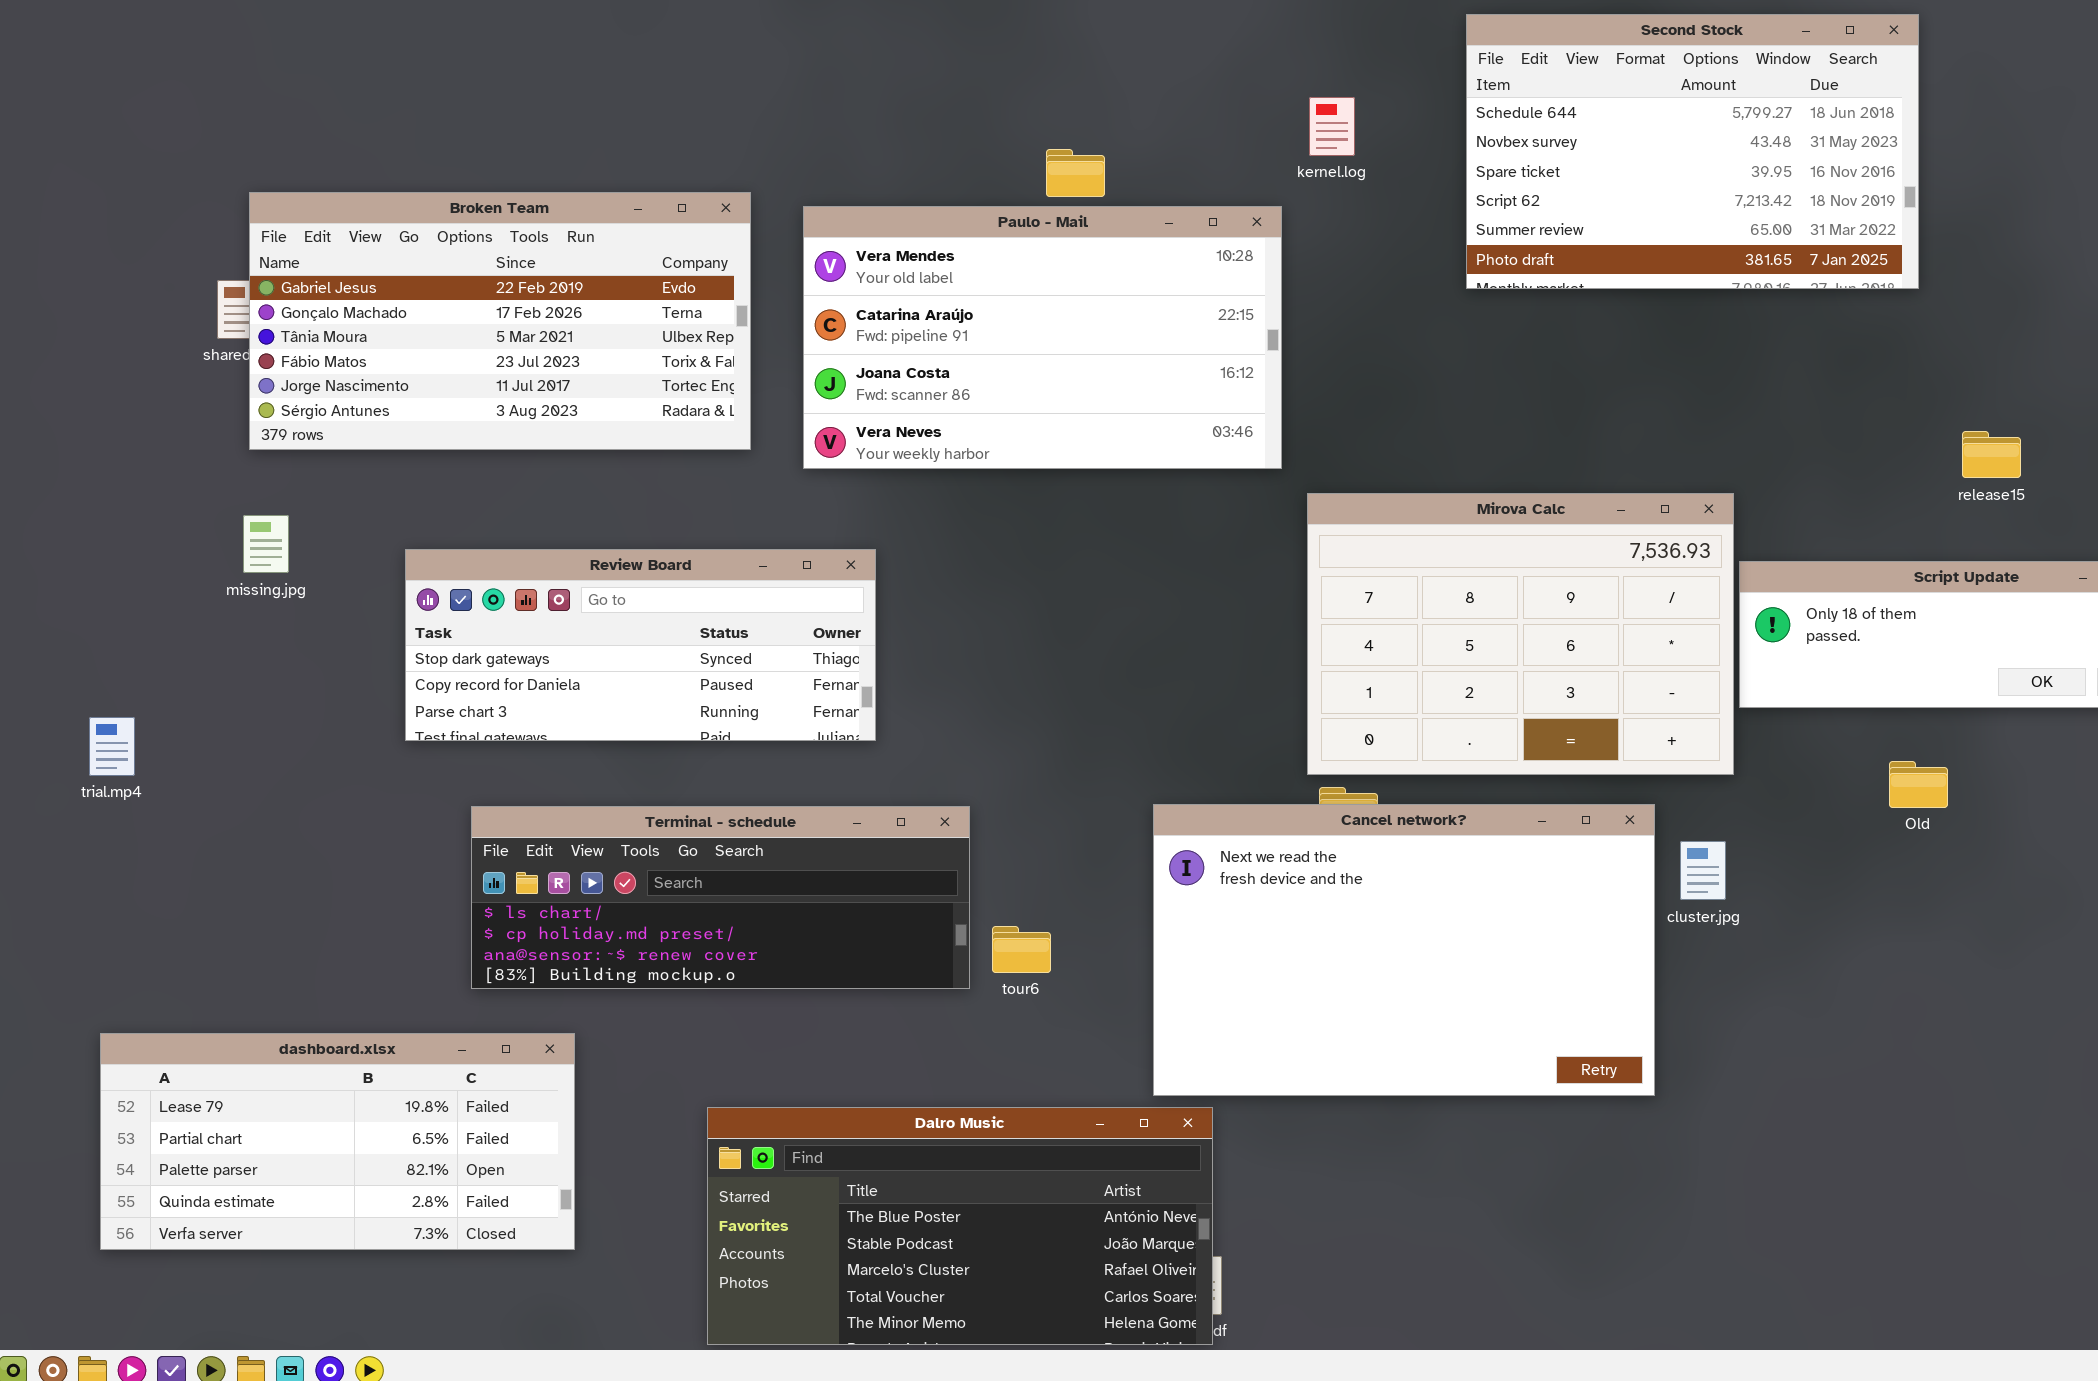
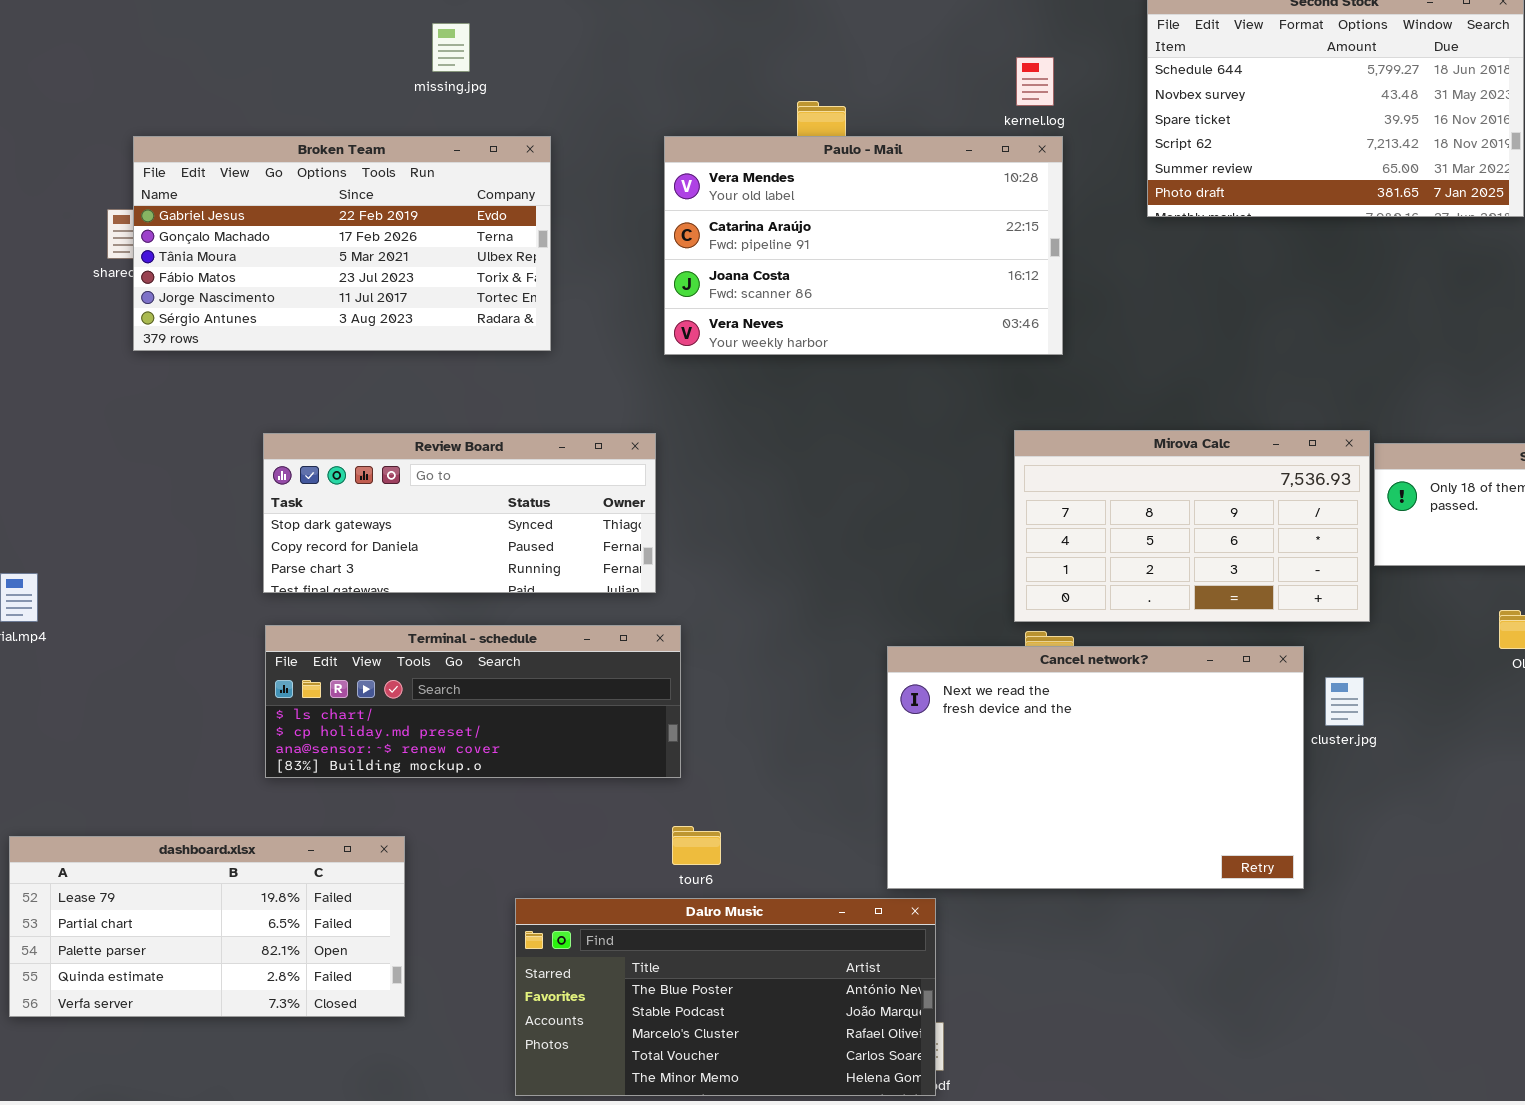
Paulo - Mail: [803,206,1282,469] -> [664,136,1063,355], moved
Mirova Calc: [1307,493,1734,775] -> [1014,430,1370,622], resized
missing.jpg: [243,515,289,573] -> [432,23,470,72], moved
Terminal - schedule: [471,806,970,989] -> [265,625,681,778], moved
tour6: [992,926,1051,973] -> [672,826,721,865], moved

